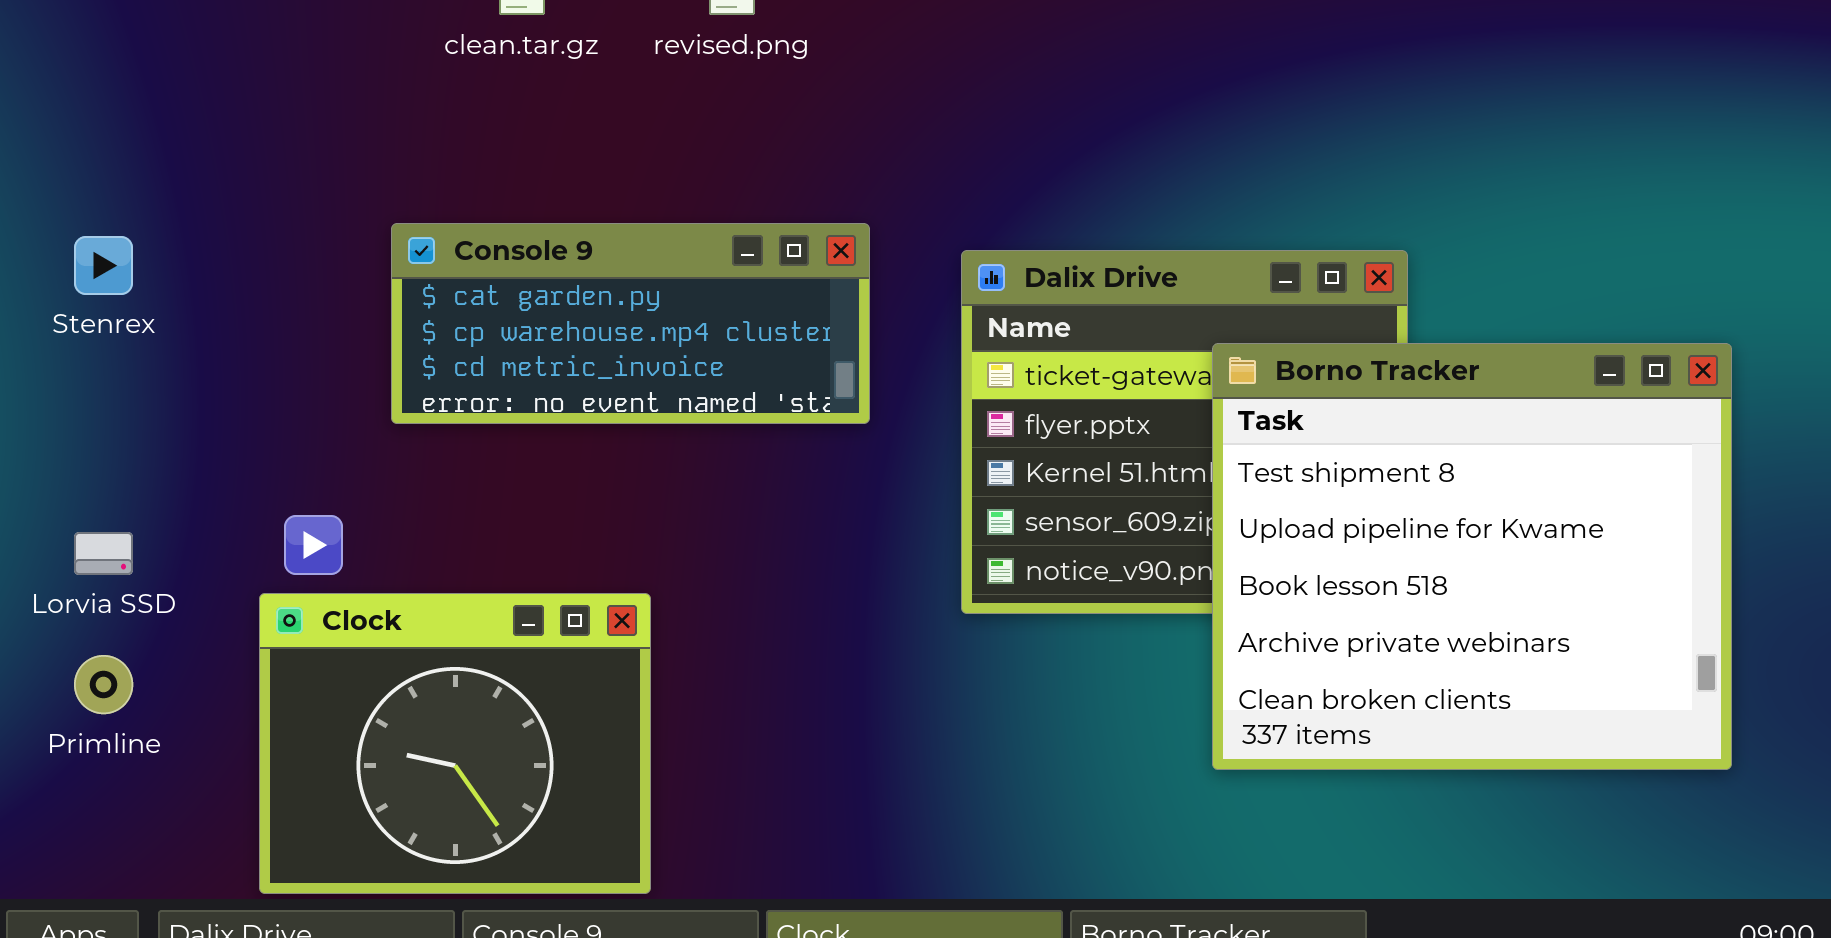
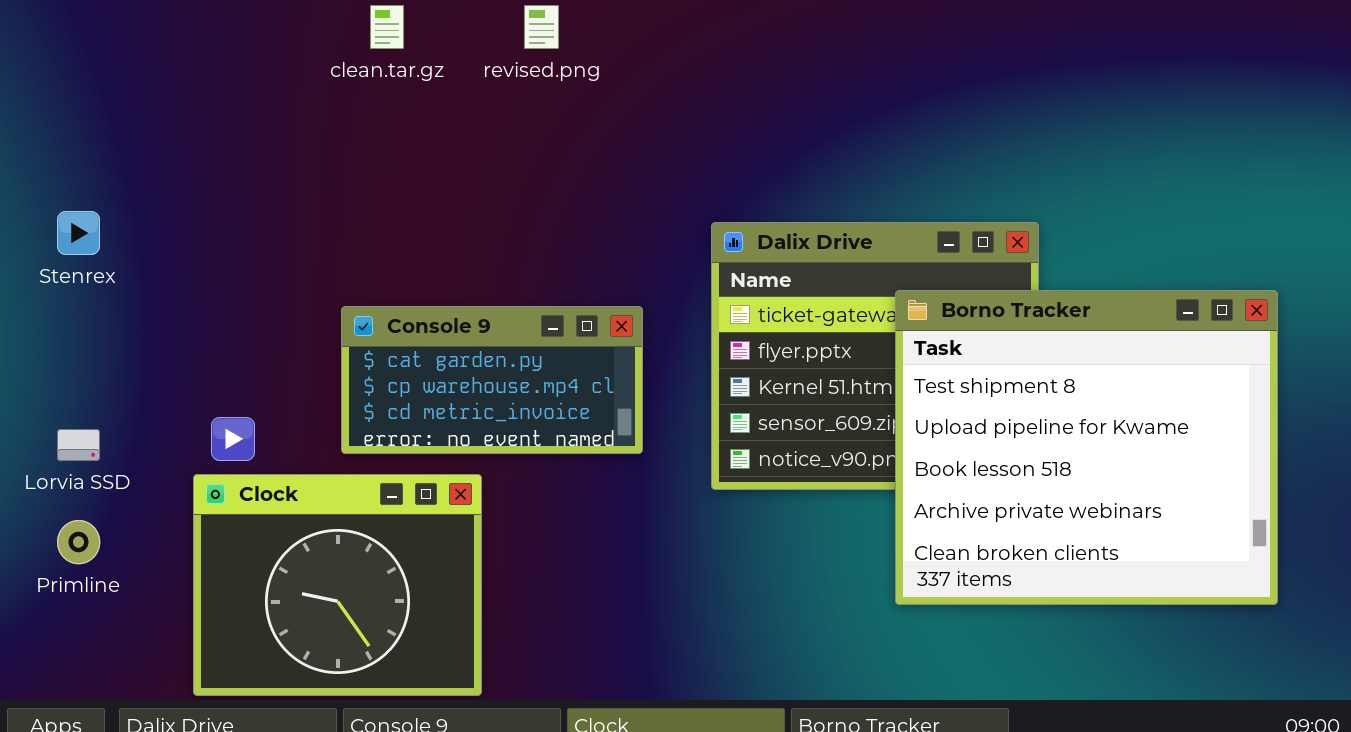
Console 9: [391,223,870,424] -> [341,306,643,454], moved, resized

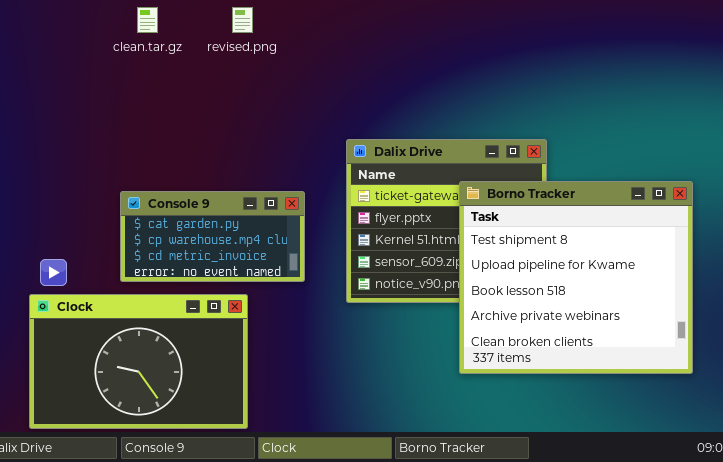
Clock: [193,474,482,696] -> [29,294,248,429], resized

